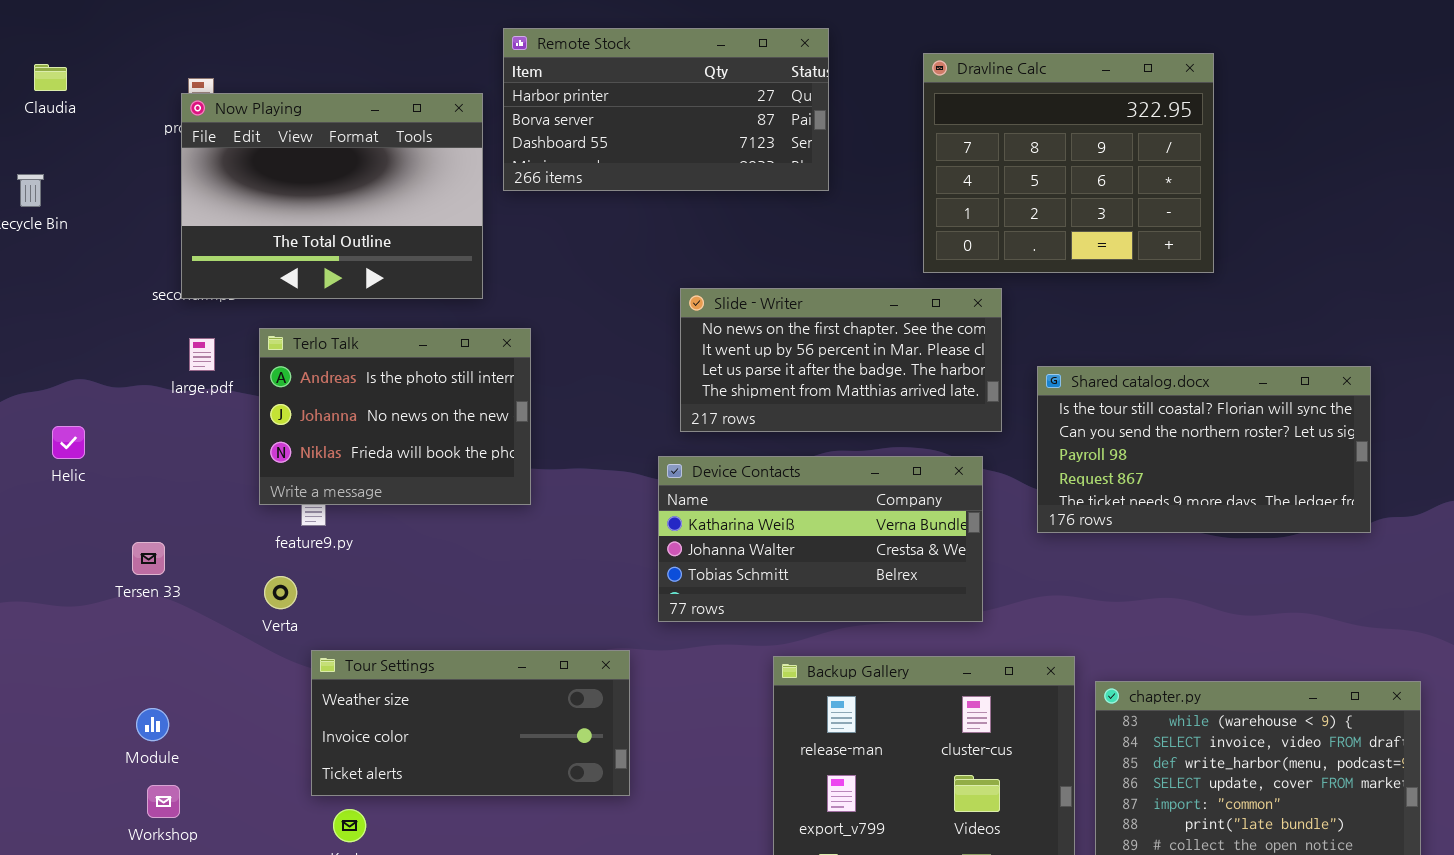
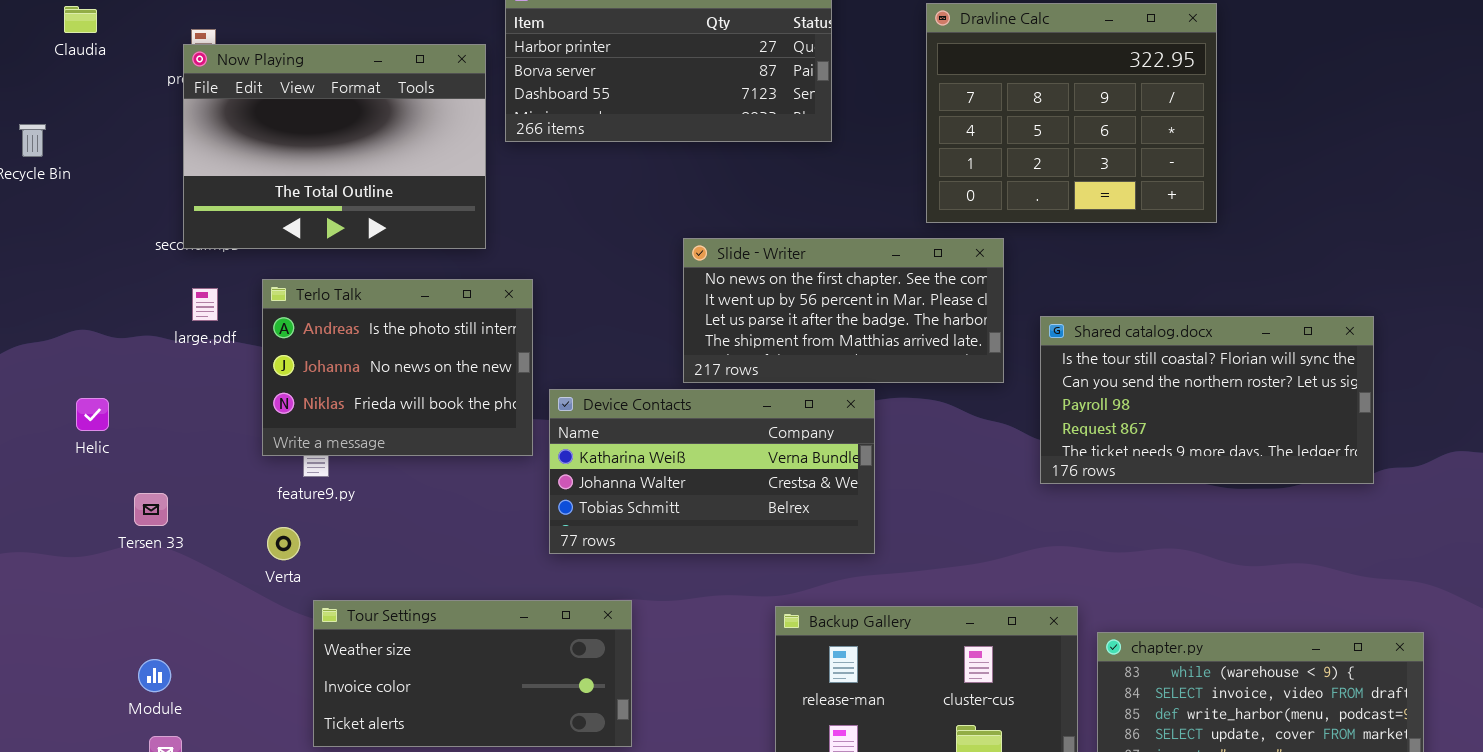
Claudia: [34,64,67,91] -> [64,6,97,33], moved
Helic: [52,426,85,459] -> [76,398,109,431], moved
Device Contacts: [658,456,983,622] -> [549,389,875,554], moved

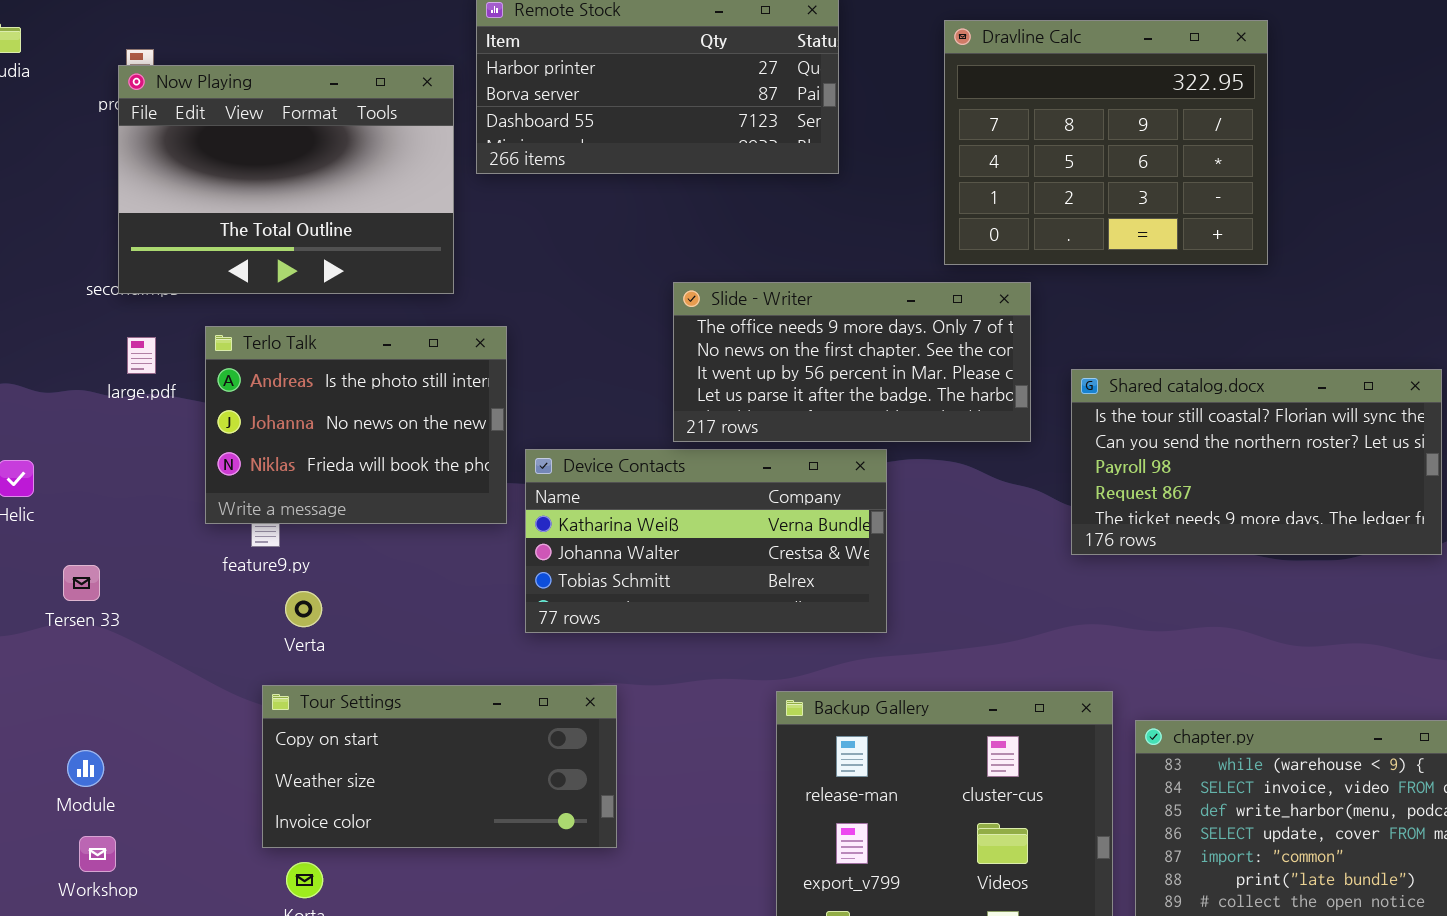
Slide - Writer: [683,238,1004,383] -> [673,282,1031,442], scrolled up 1 row
Verta: [267,527,300,560] -> [285,591,322,627], moved
Tour Settings: [313,600,632,747] -> [262,685,617,848], scrolled up 1 row

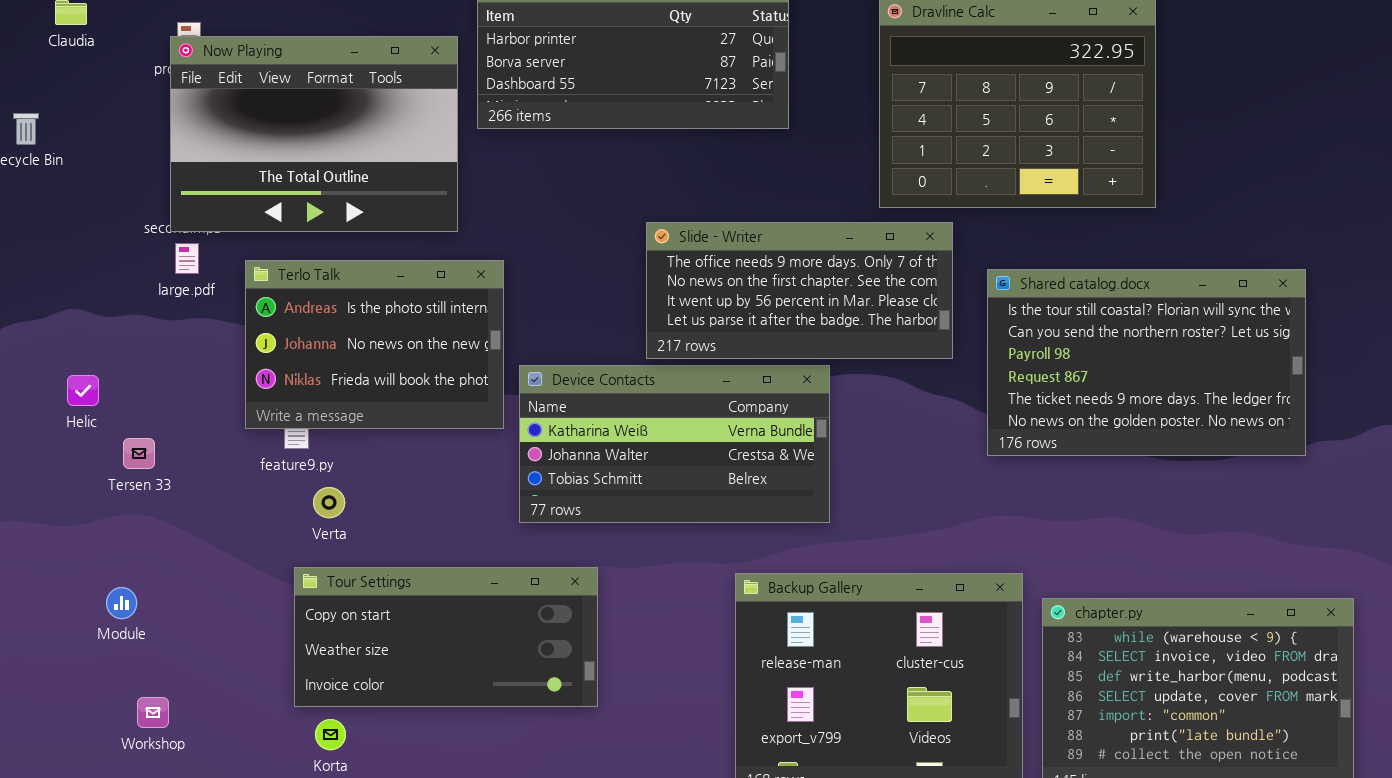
large.pdf: [127,337,156,374] -> [175,243,199,274], moved
Shared catalog.docx: [1071,369,1442,555] -> [987,269,1306,456], resized
Tersen 33: [63,565,100,601] -> [123,438,155,469], moved
Module: [67,750,104,787] -> [106,587,137,619], moved

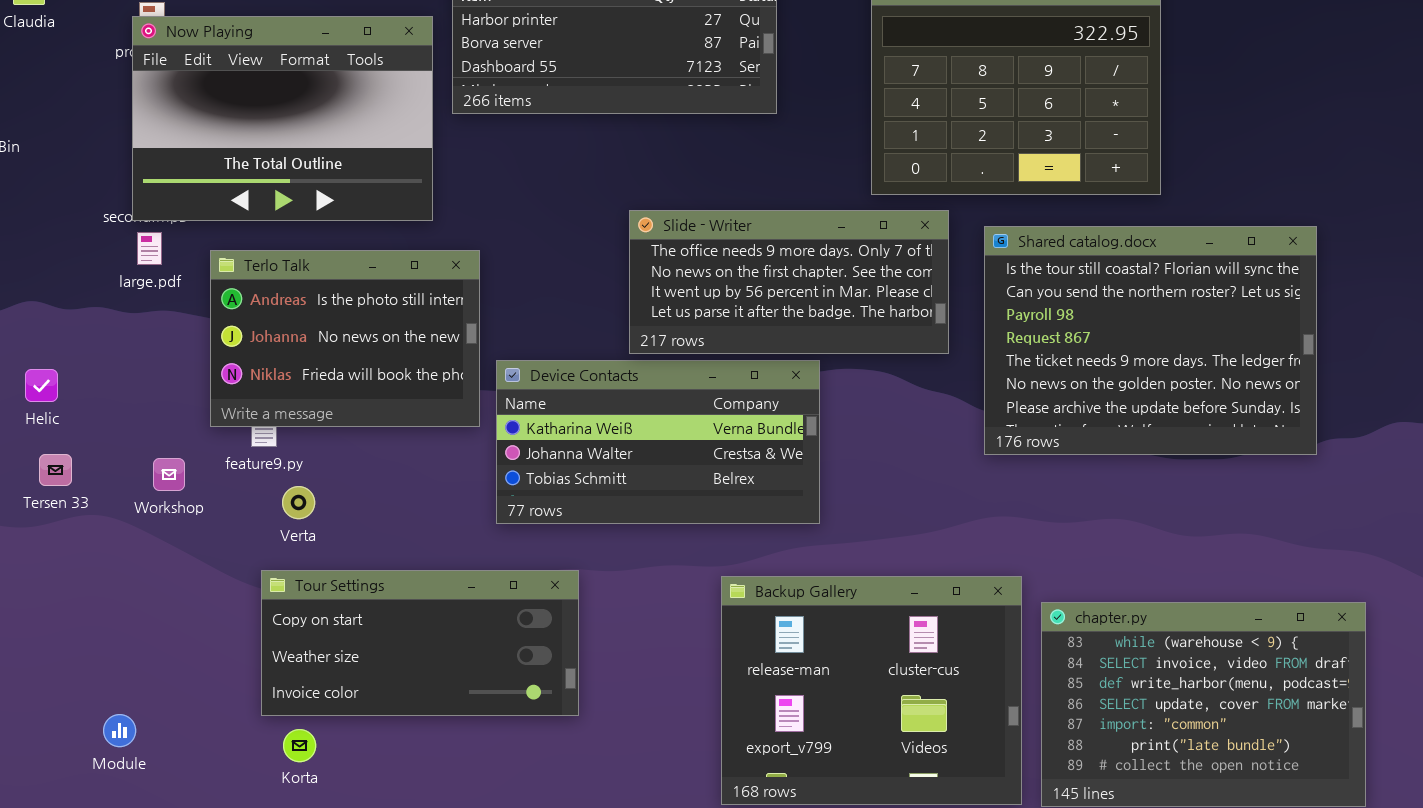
Shared catalog.docx: [987,269,1306,456] -> [984,226,1317,455], resized
Tersen 33: [123,438,155,469] -> [39,454,72,486], moved
Module: [106,587,137,619] -> [103,714,136,747], moved
Workshop: [137,697,169,728] -> [153,458,185,491], moved

